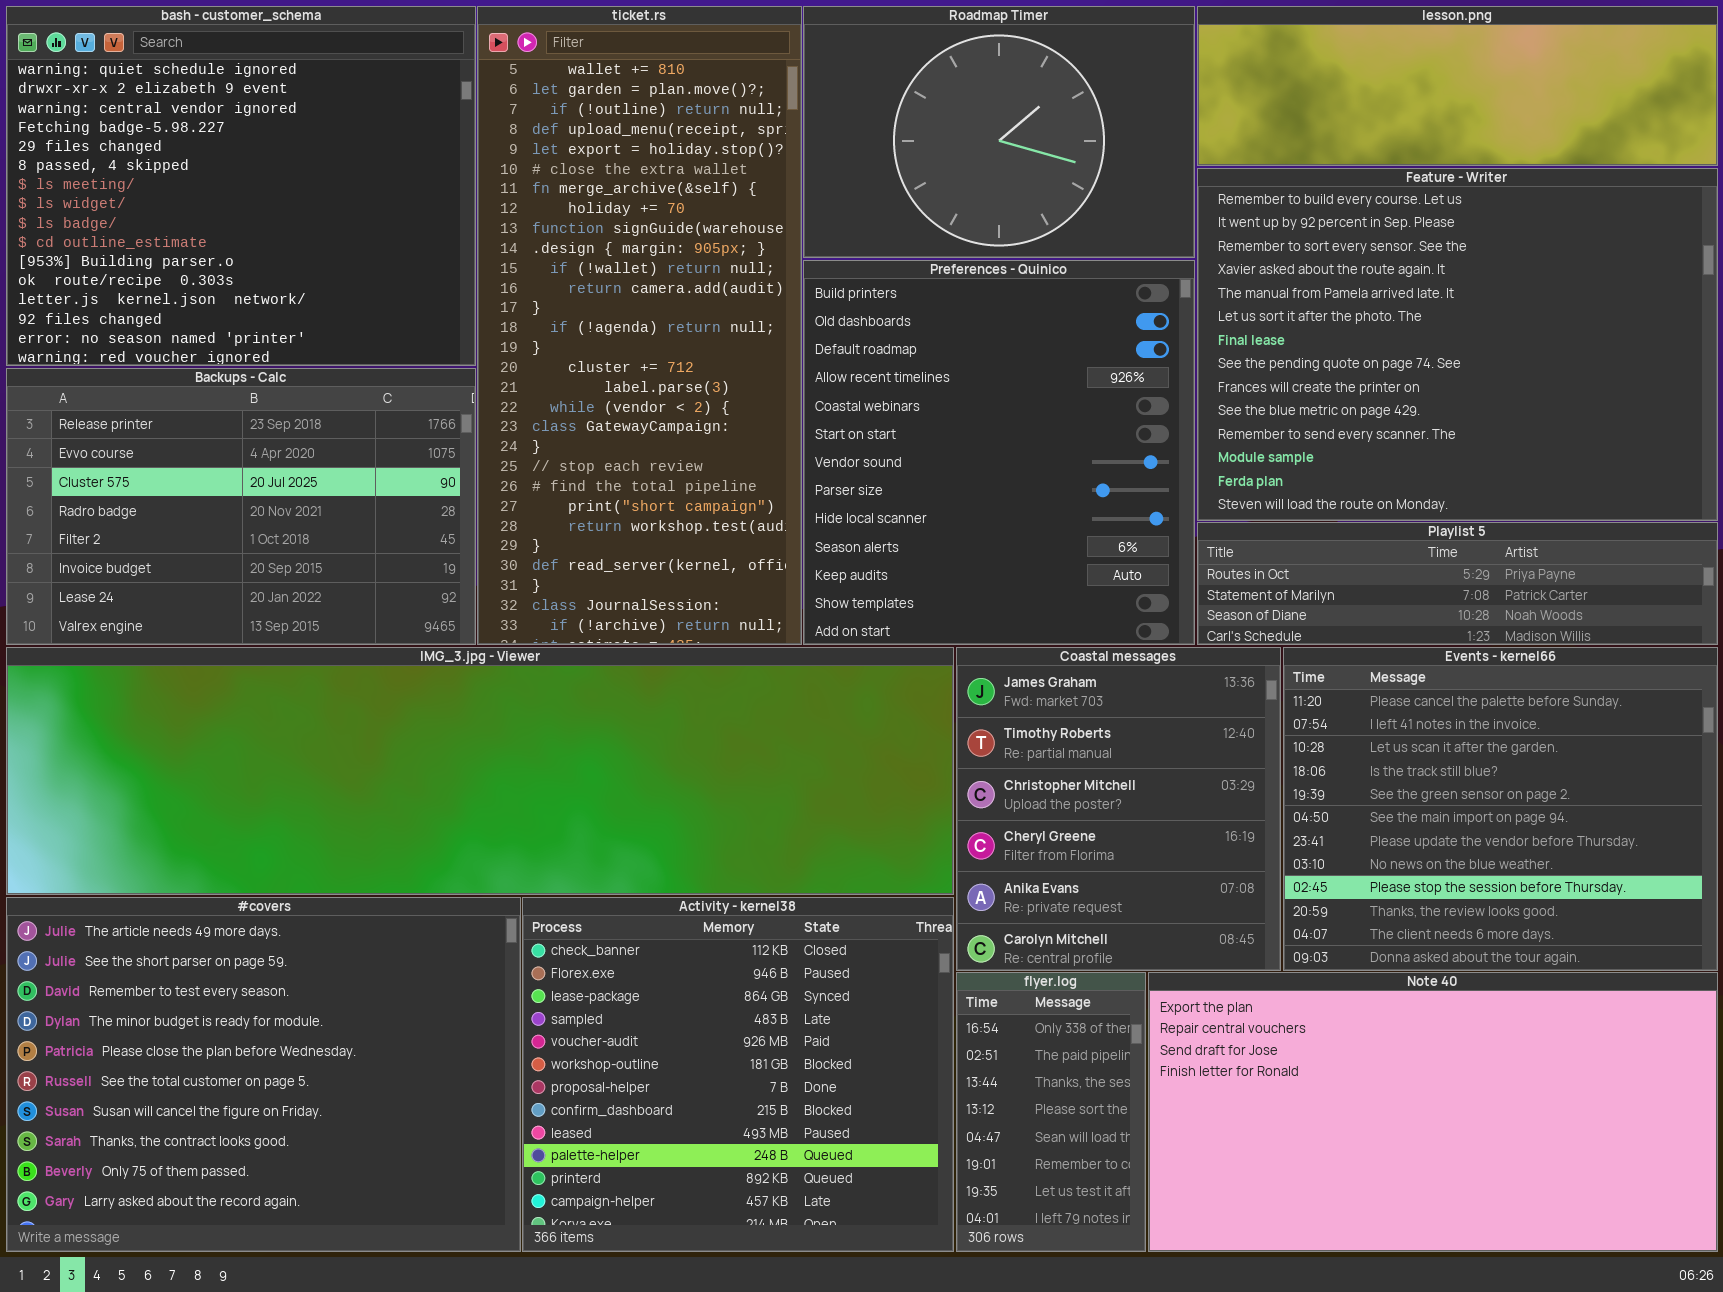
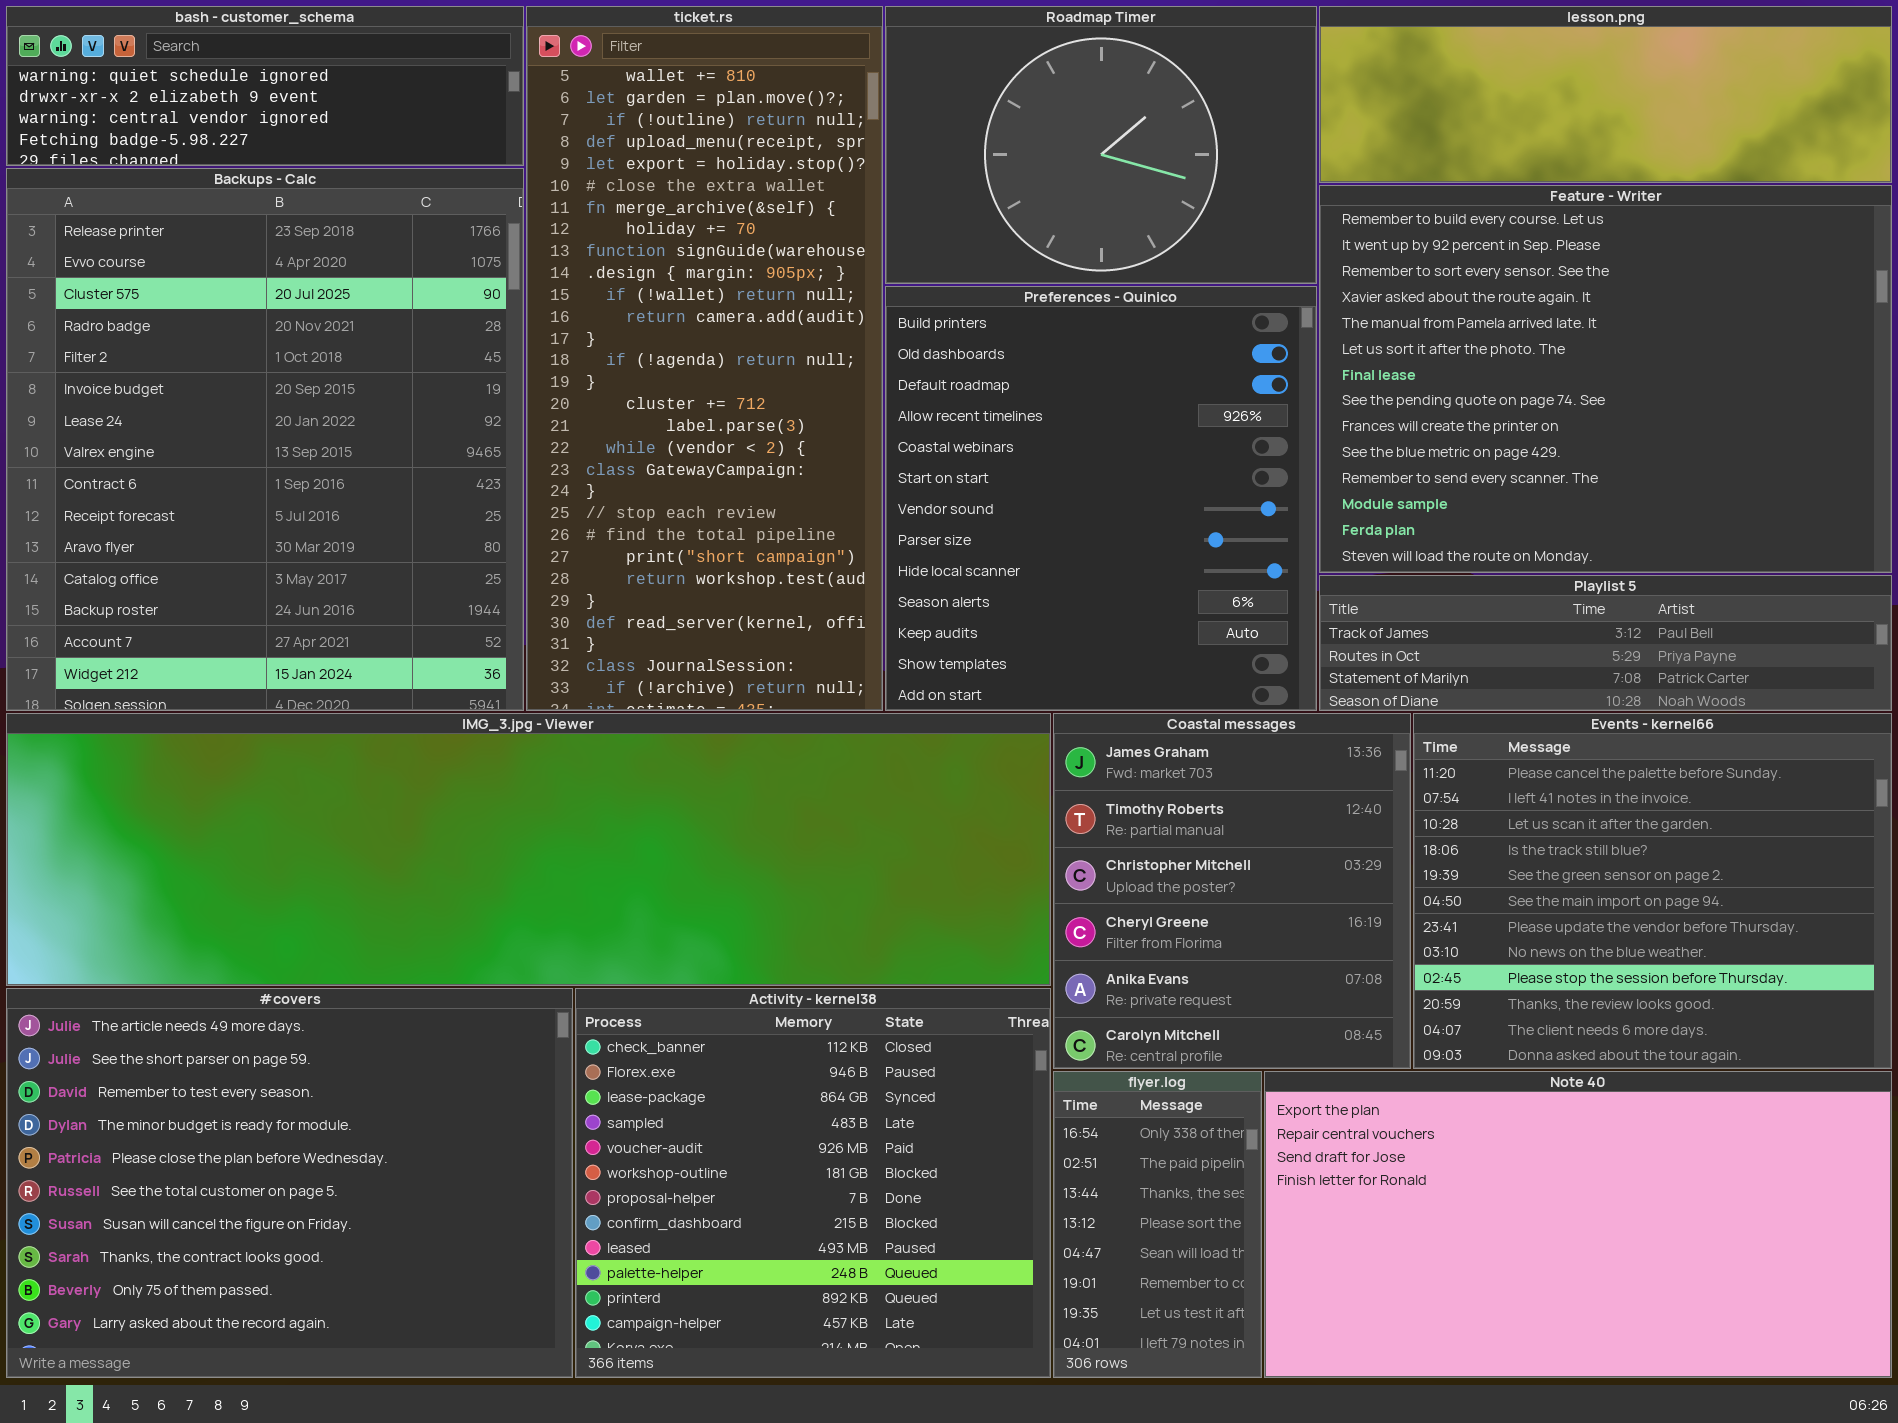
bash - customer_schema: [6,6,476,366] -> [6,6,524,166], resized
Backups - Calc: [6,368,476,645] -> [6,168,524,711], resized
Playlist 5: [1197,522,1718,645] -> [1319,575,1892,711], scrolled up 1 row

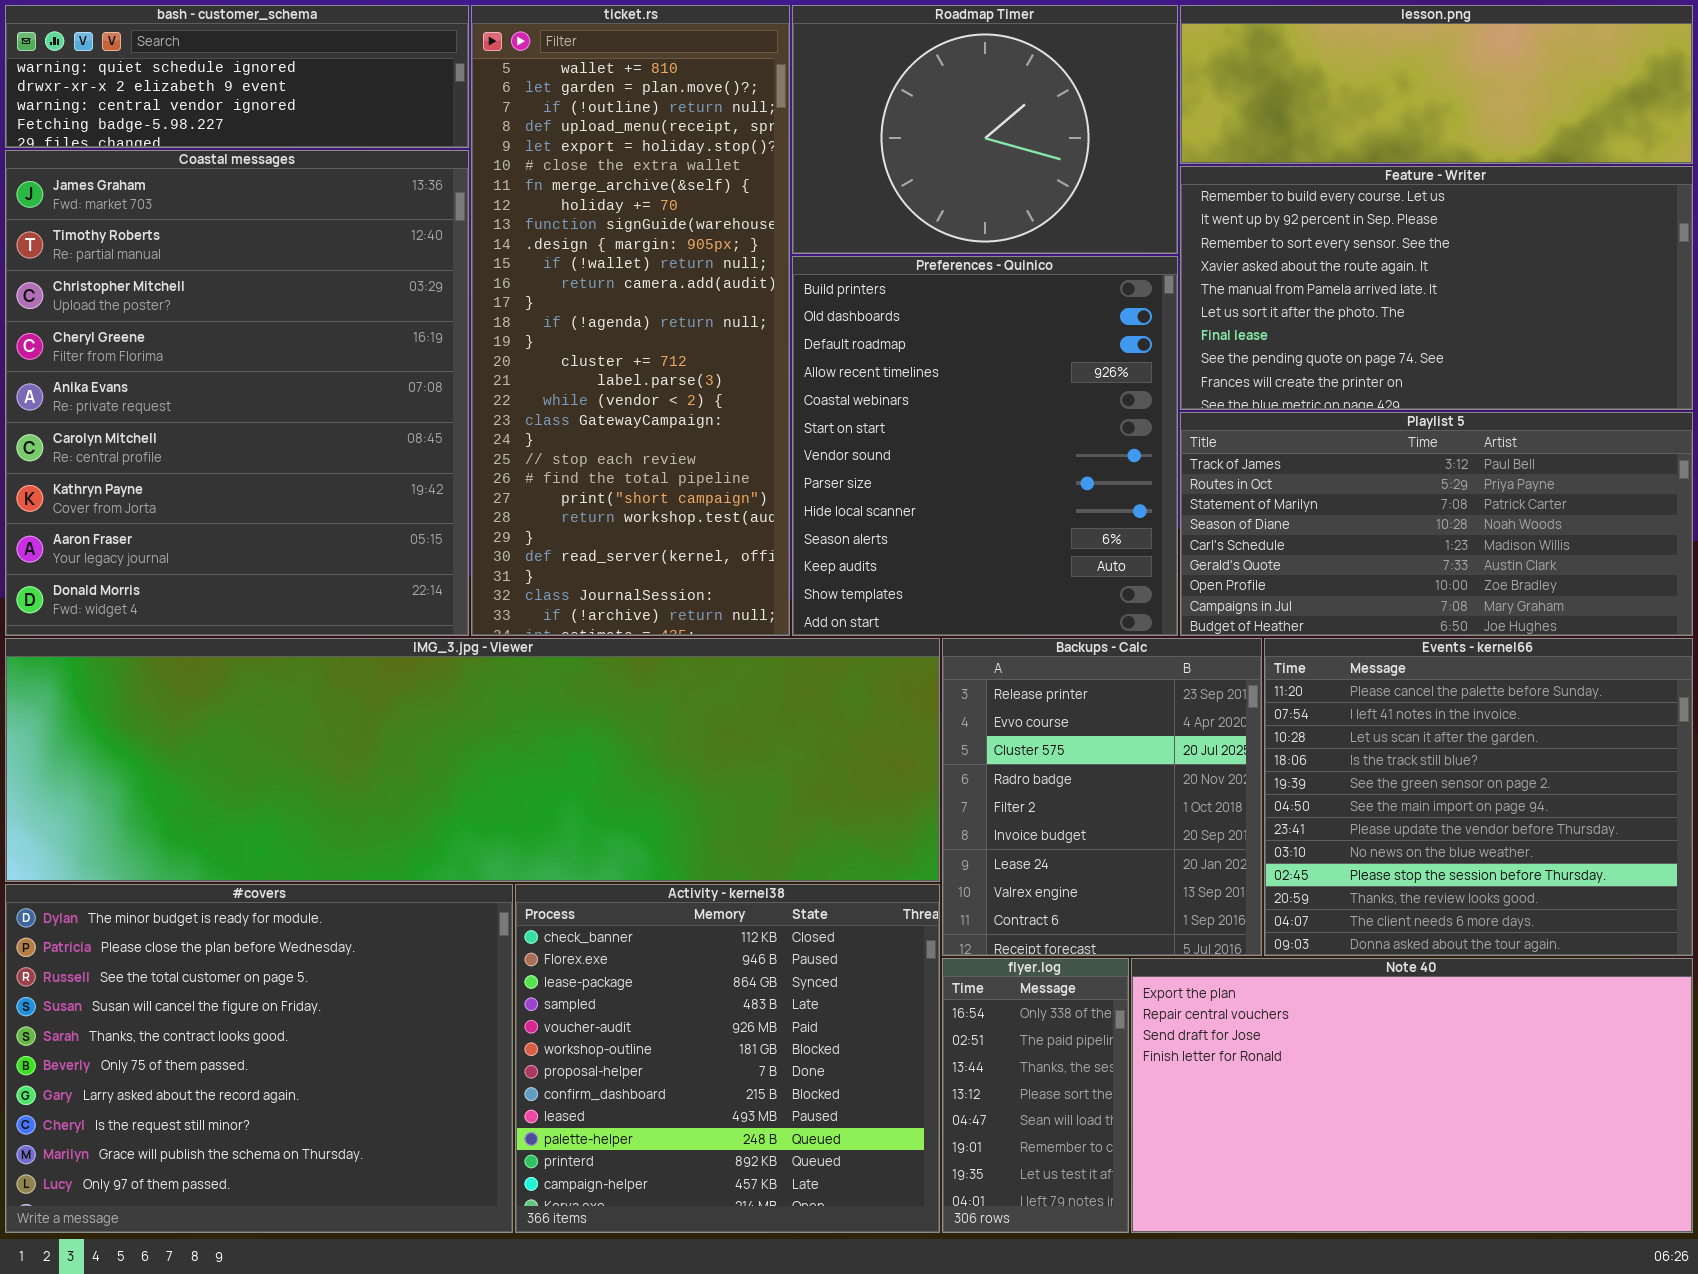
Backups - Calc: [6,168,524,711] -> [942,638,1262,956], moved, resized
Feature - Writer: [1319,185,1892,573] -> [1180,166,1693,410], resized
Playlist 5: [1319,575,1892,711] -> [1180,412,1693,636], resized
Coastal messages: [1053,713,1411,1069] -> [5,150,469,636], moved, resized
#covers: [6,988,573,1378] -> [5,884,513,1233], scrolled down 3 rows

